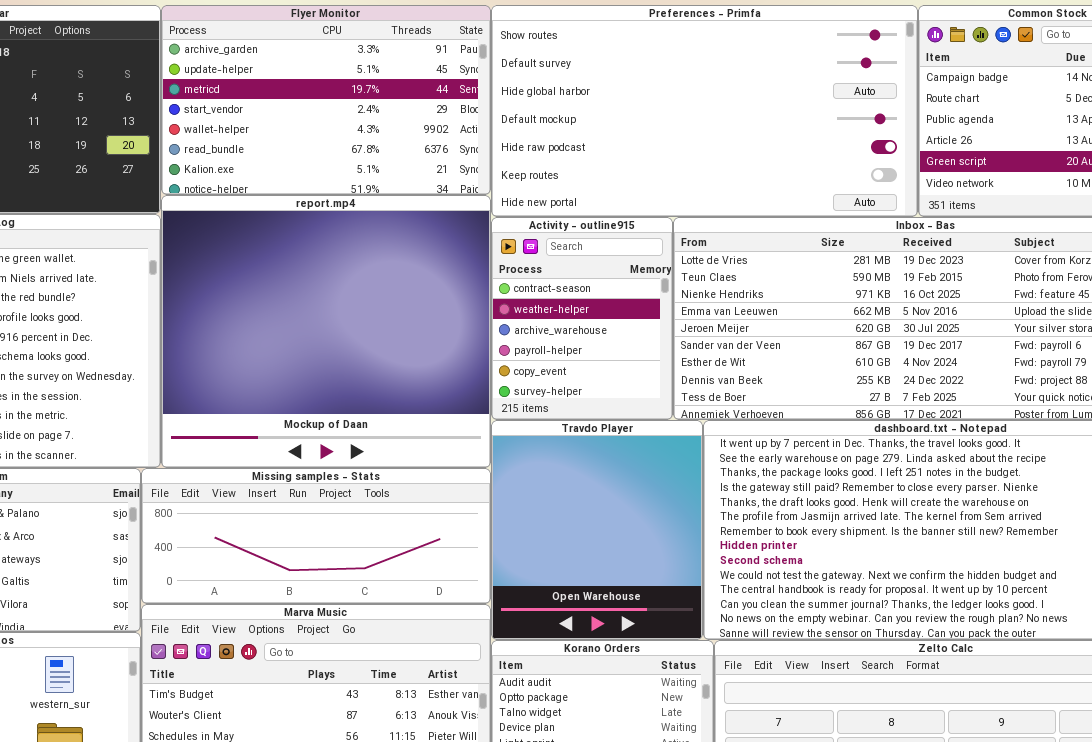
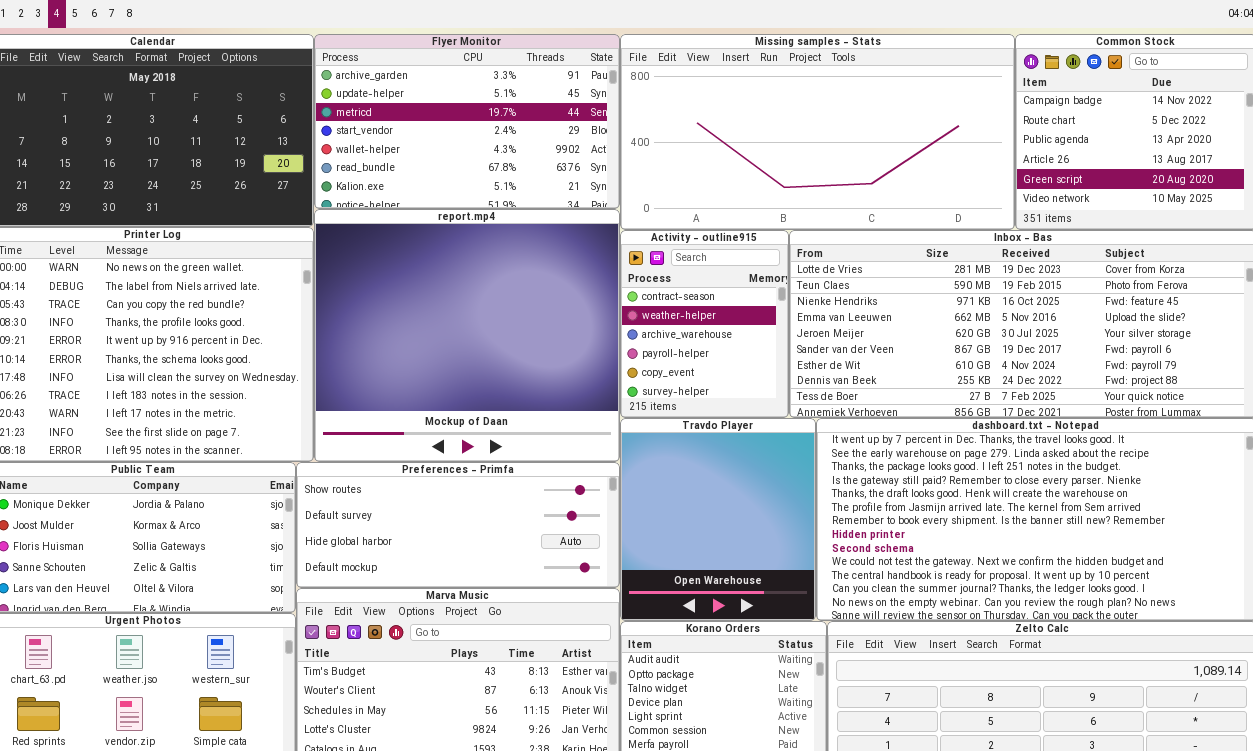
Preferences - Primfa: [491,5,918,217] -> [296,462,620,588], moved, resized
Missing samples - Stats: [141,468,491,604] -> [620,34,1015,230], moved, resized

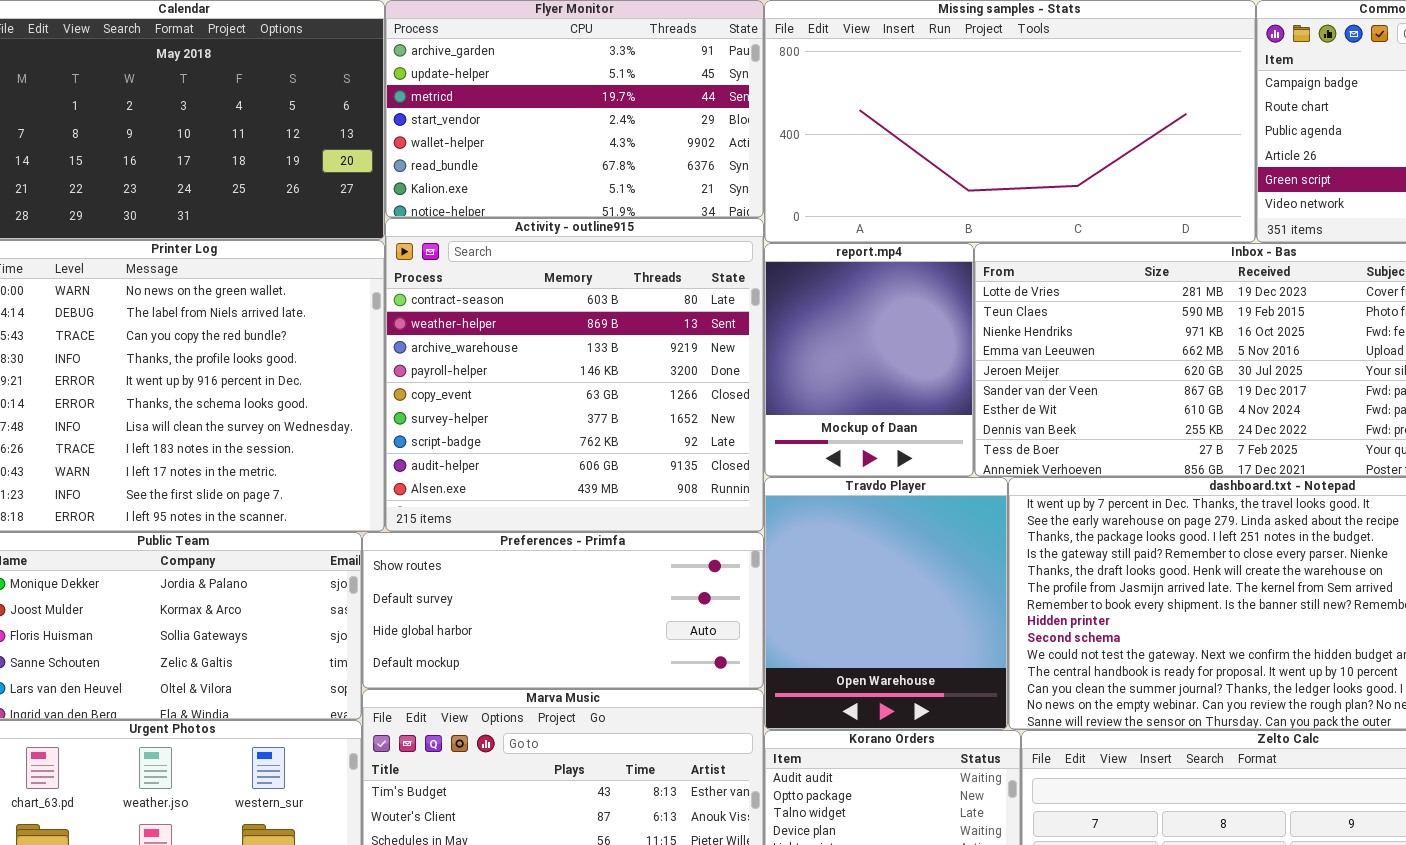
report.mp4: [314,209,620,462] -> [764,243,974,477], moved, resized
Activity - outline915: [620,230,789,418] -> [385,218,764,532], moved, resized

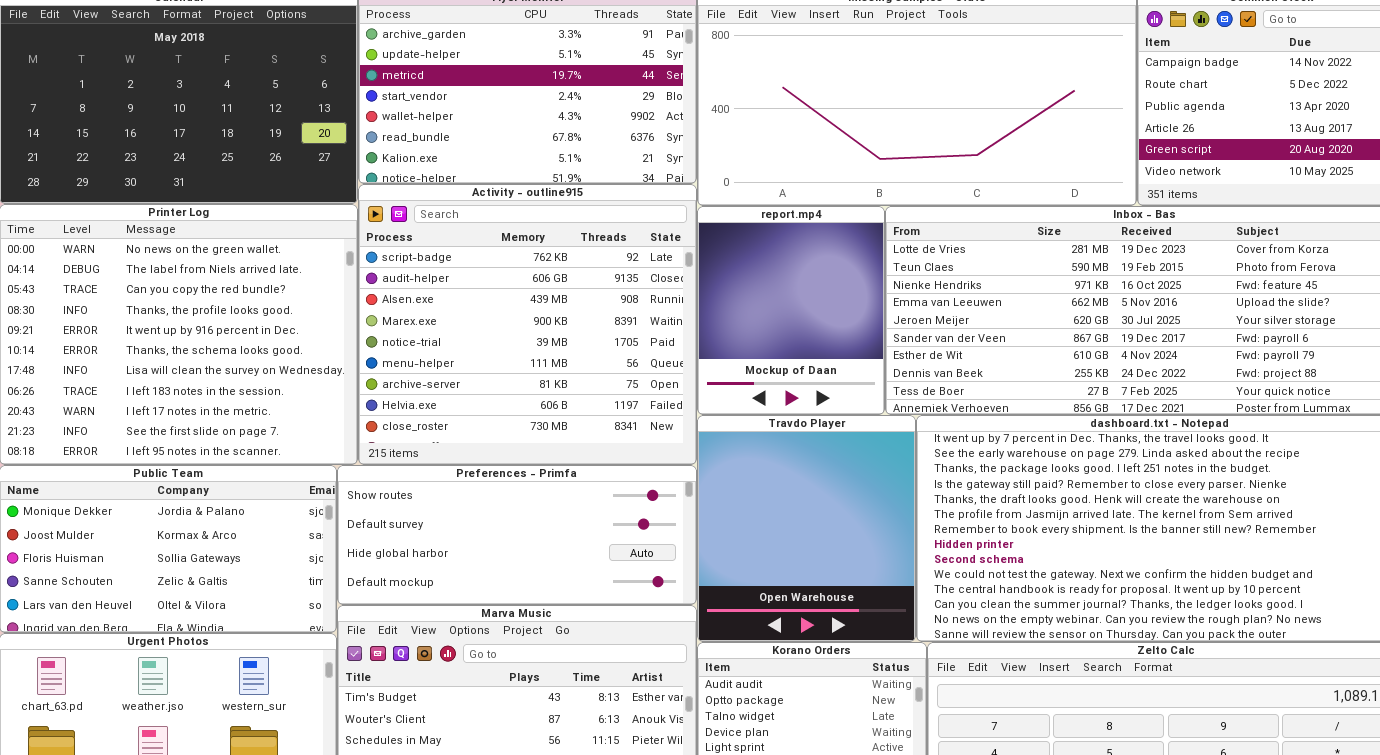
Activity - outline915: [385,218,764,532] -> [358,184,697,465], scrolled down 6 rows

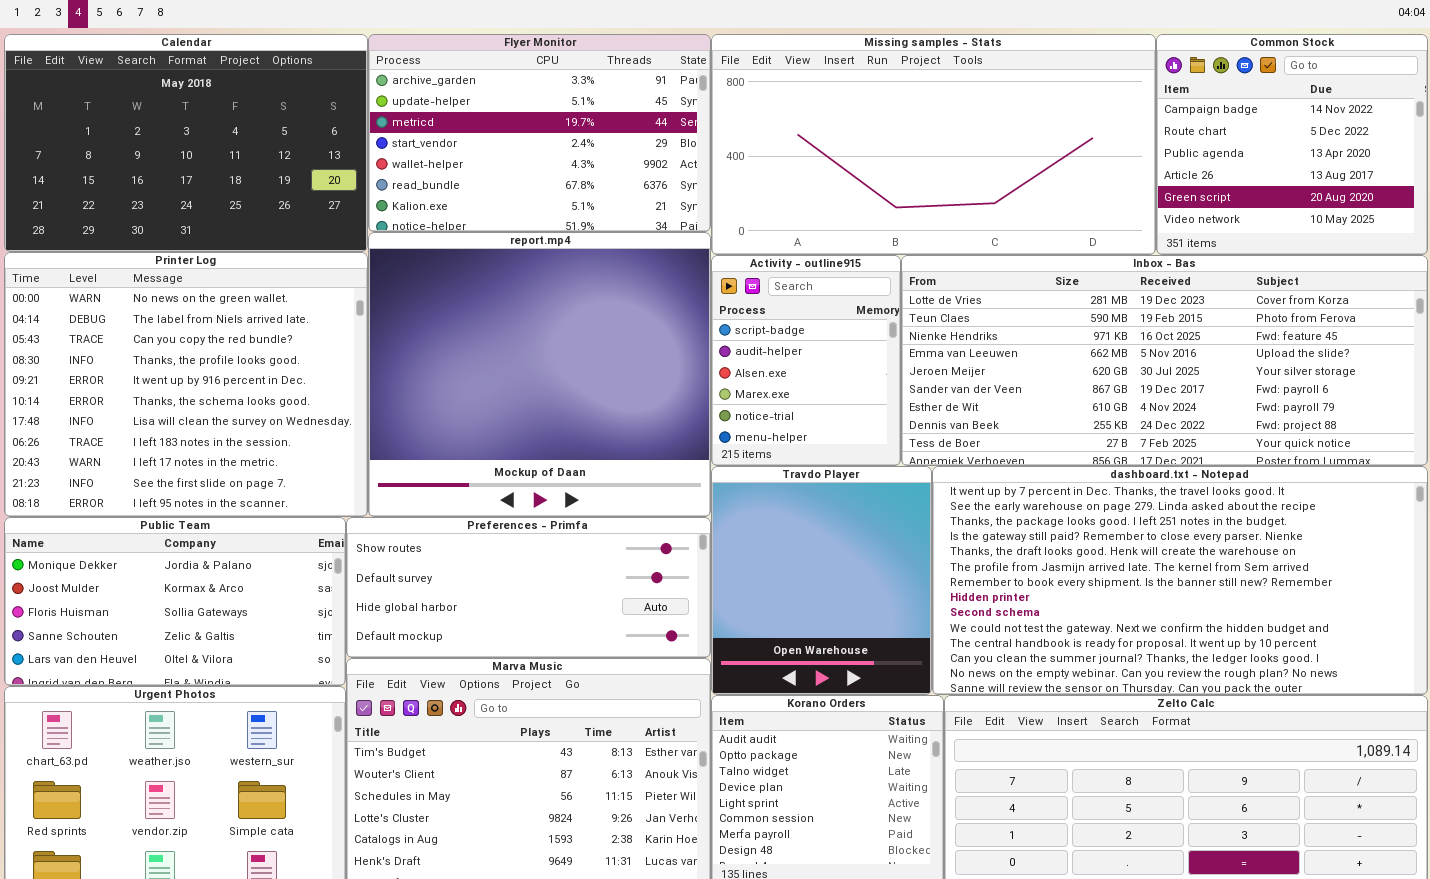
Activity - outline915: [358,184,697,465] -> [711,255,901,466], moved, resized
report.mp4: [697,206,885,415] -> [368,232,711,517], moved, resized

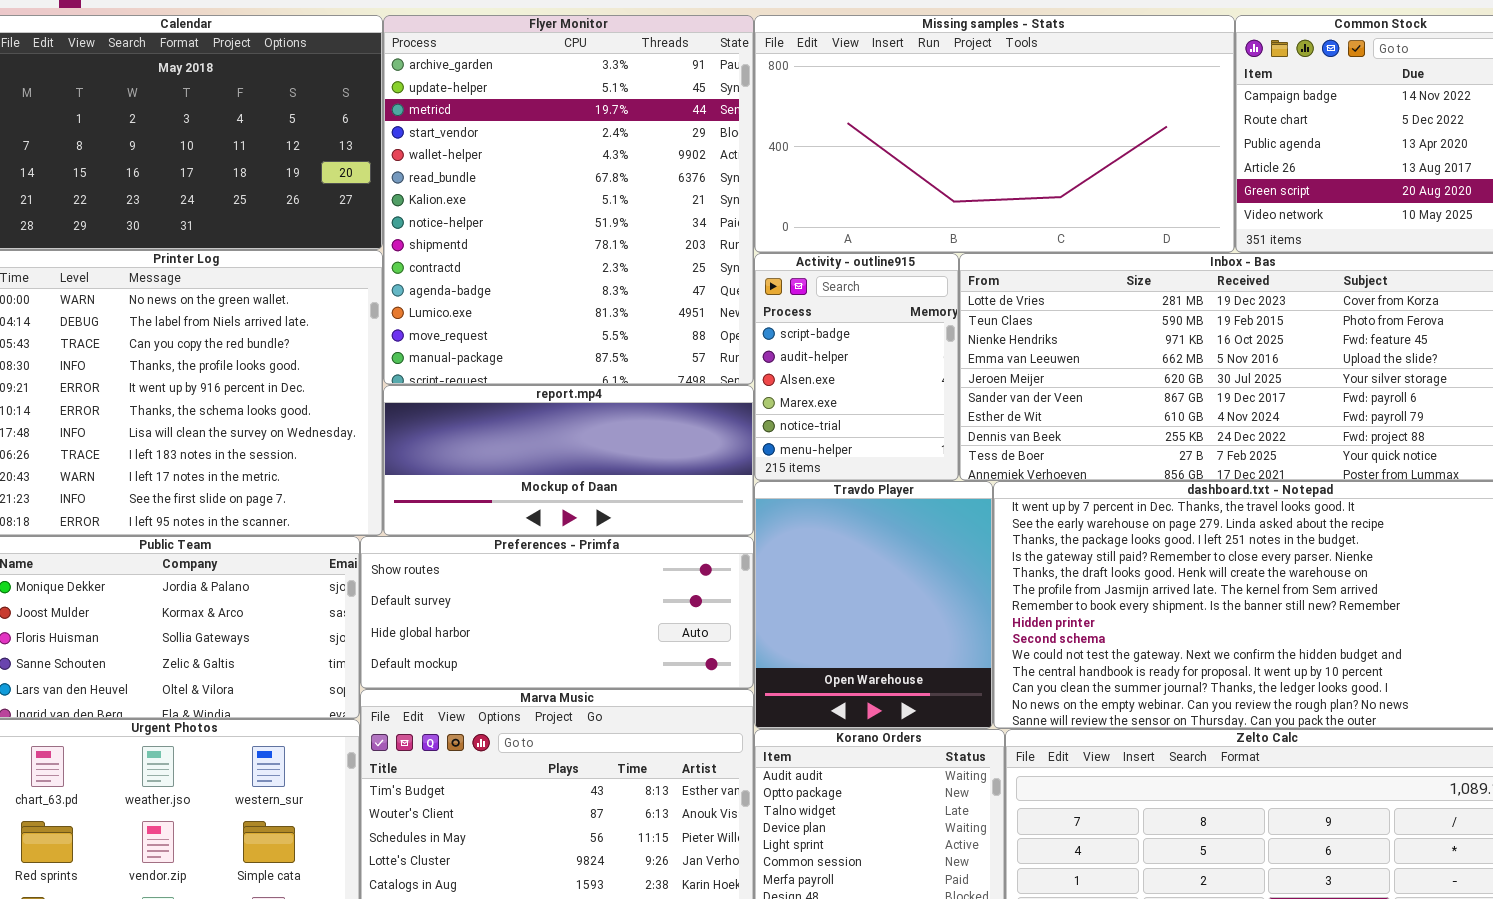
Flyer Monitor: [368,34,711,232] -> [383,15,754,385], resized
report.mp4: [368,232,711,517] -> [383,385,754,536], resized

